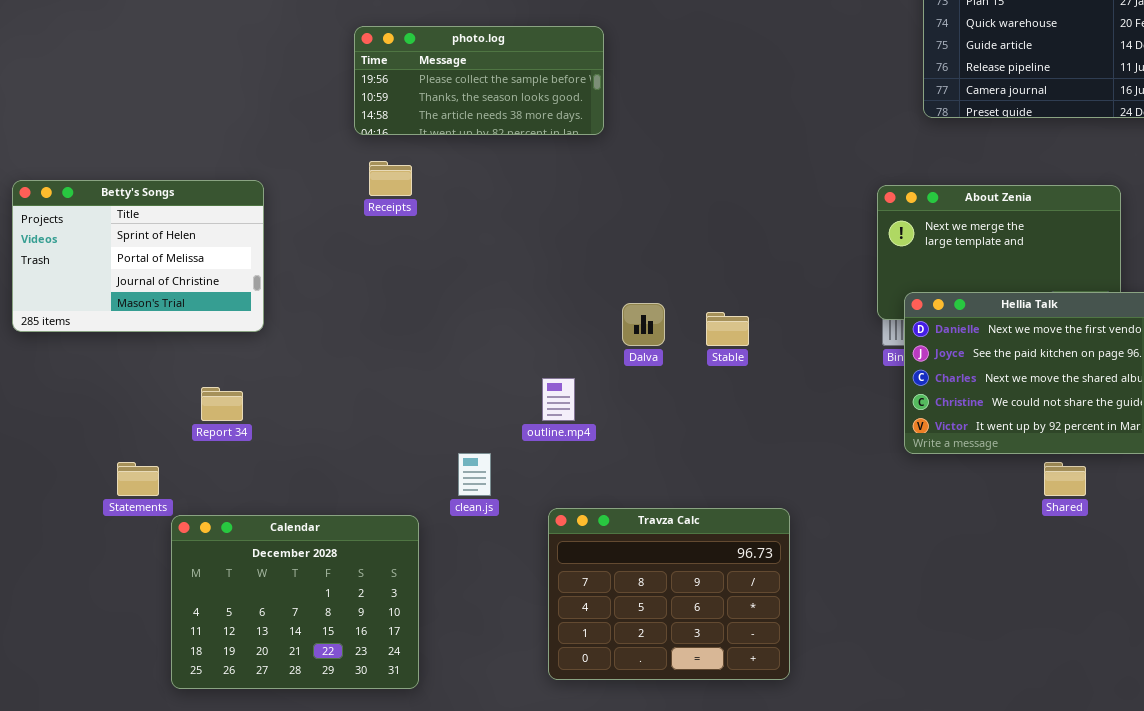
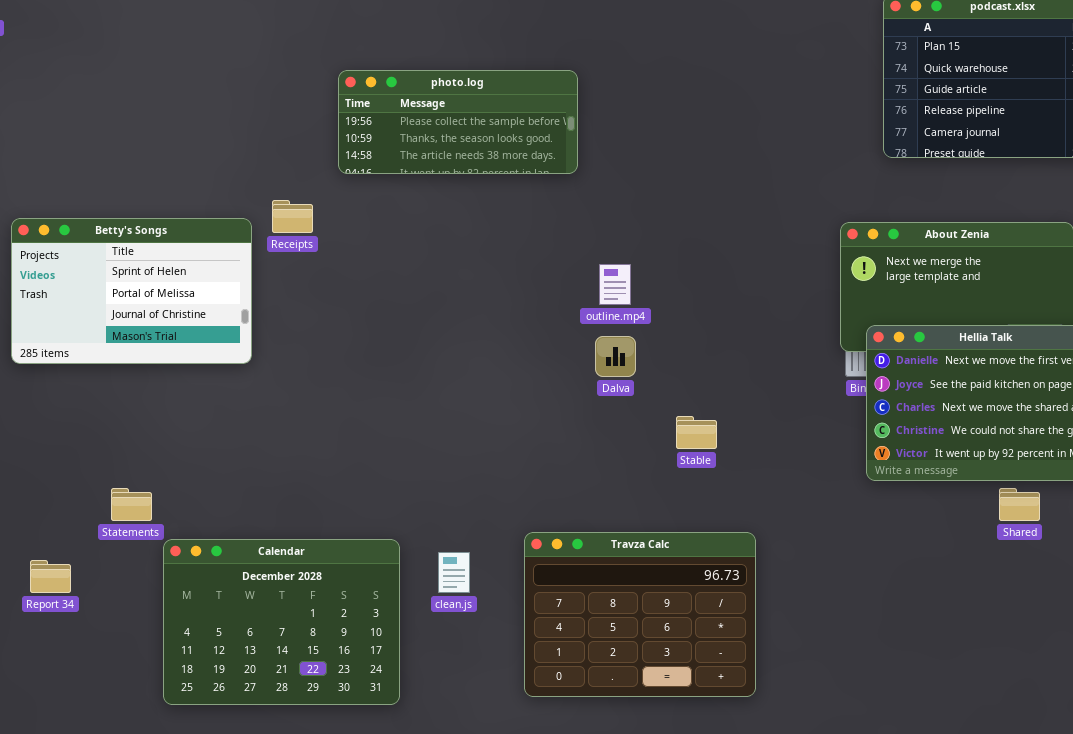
Receipts: [369,161,412,196] -> [272,200,313,233], moved
Stable: [706,312,749,346] -> [676,416,717,449], moved
outline.mp4: [542,378,575,421] -> [599,264,631,305], moved
Report 34: [201,387,243,421] -> [30,560,71,593], moved
clean.js: [458,453,491,496] -> [438,552,470,593], moved

